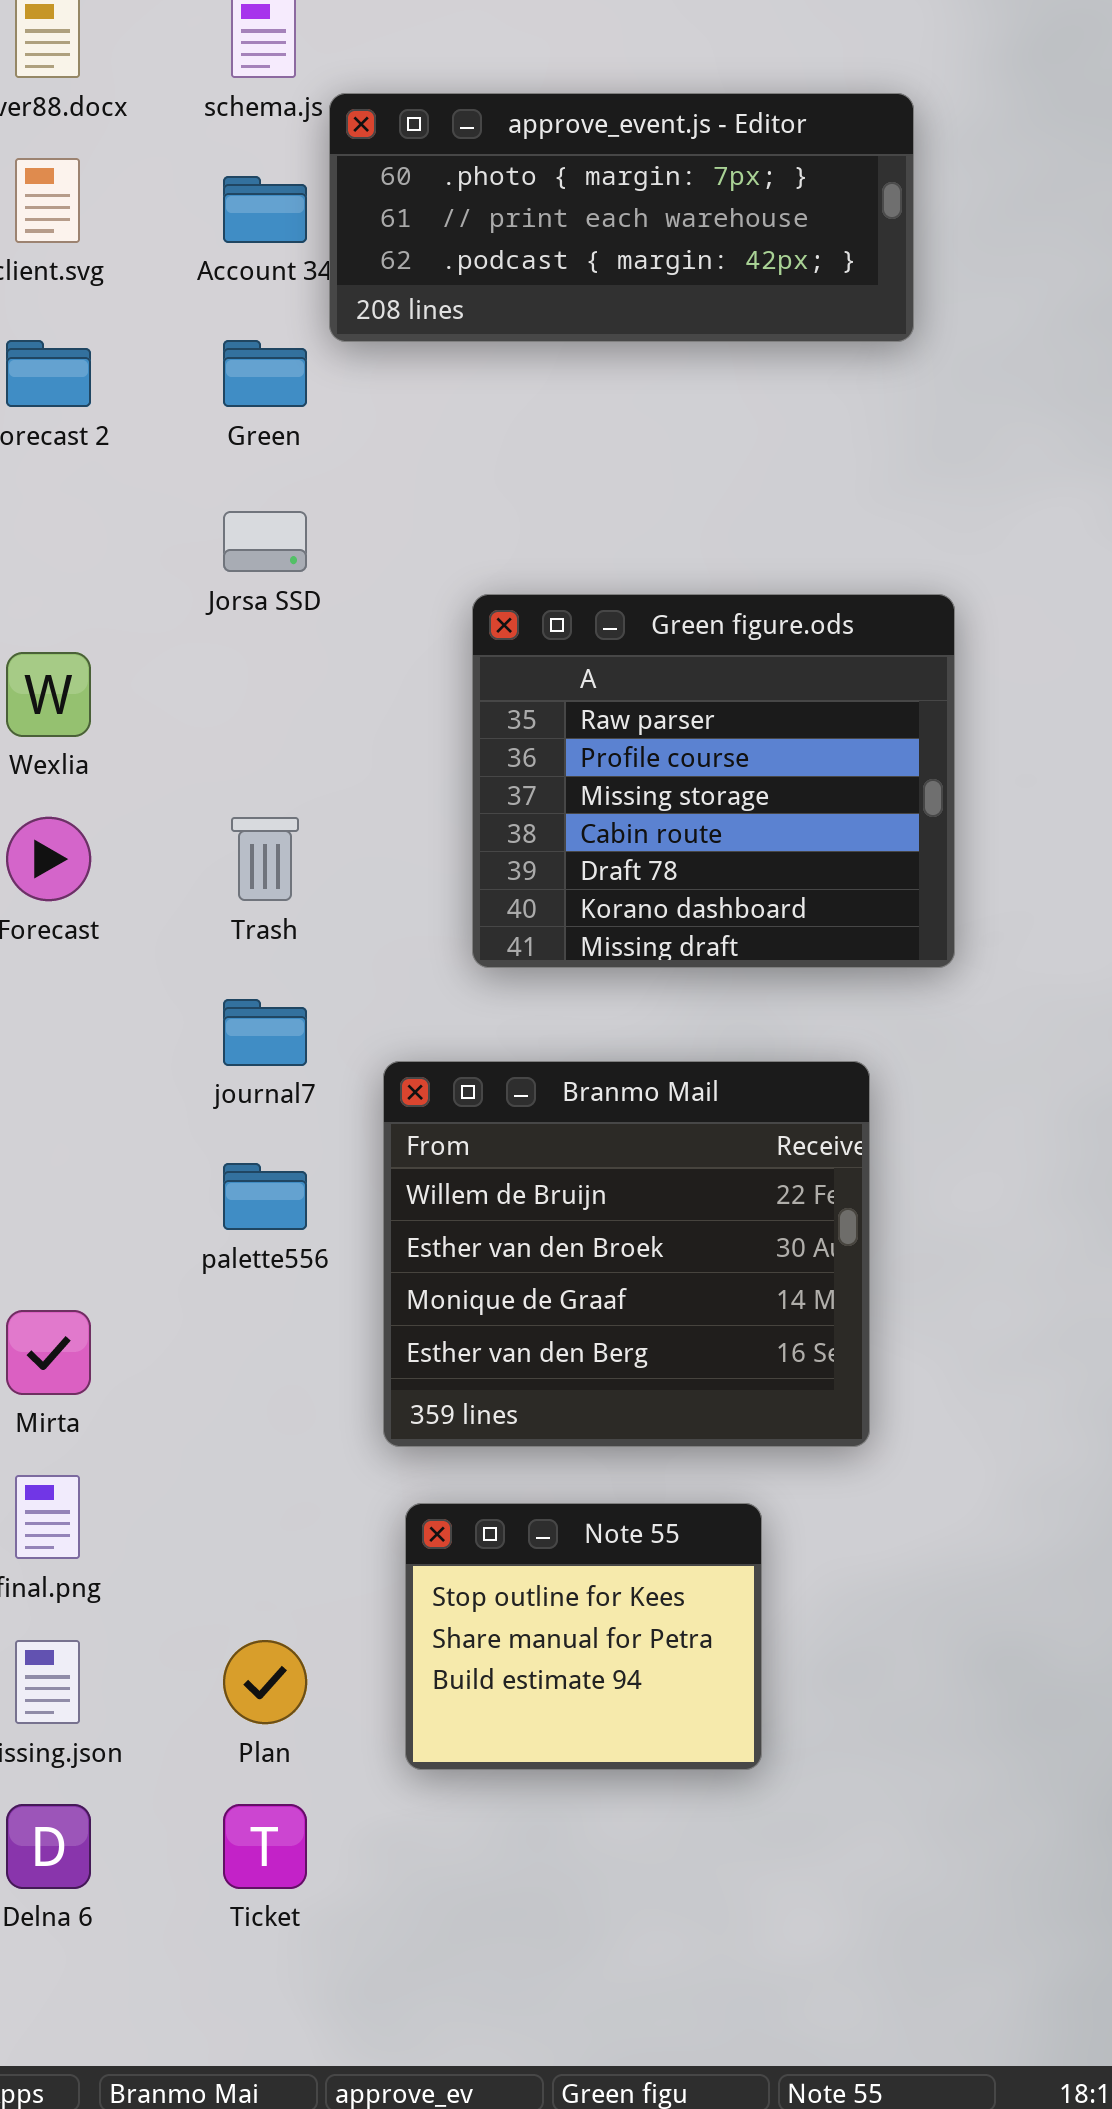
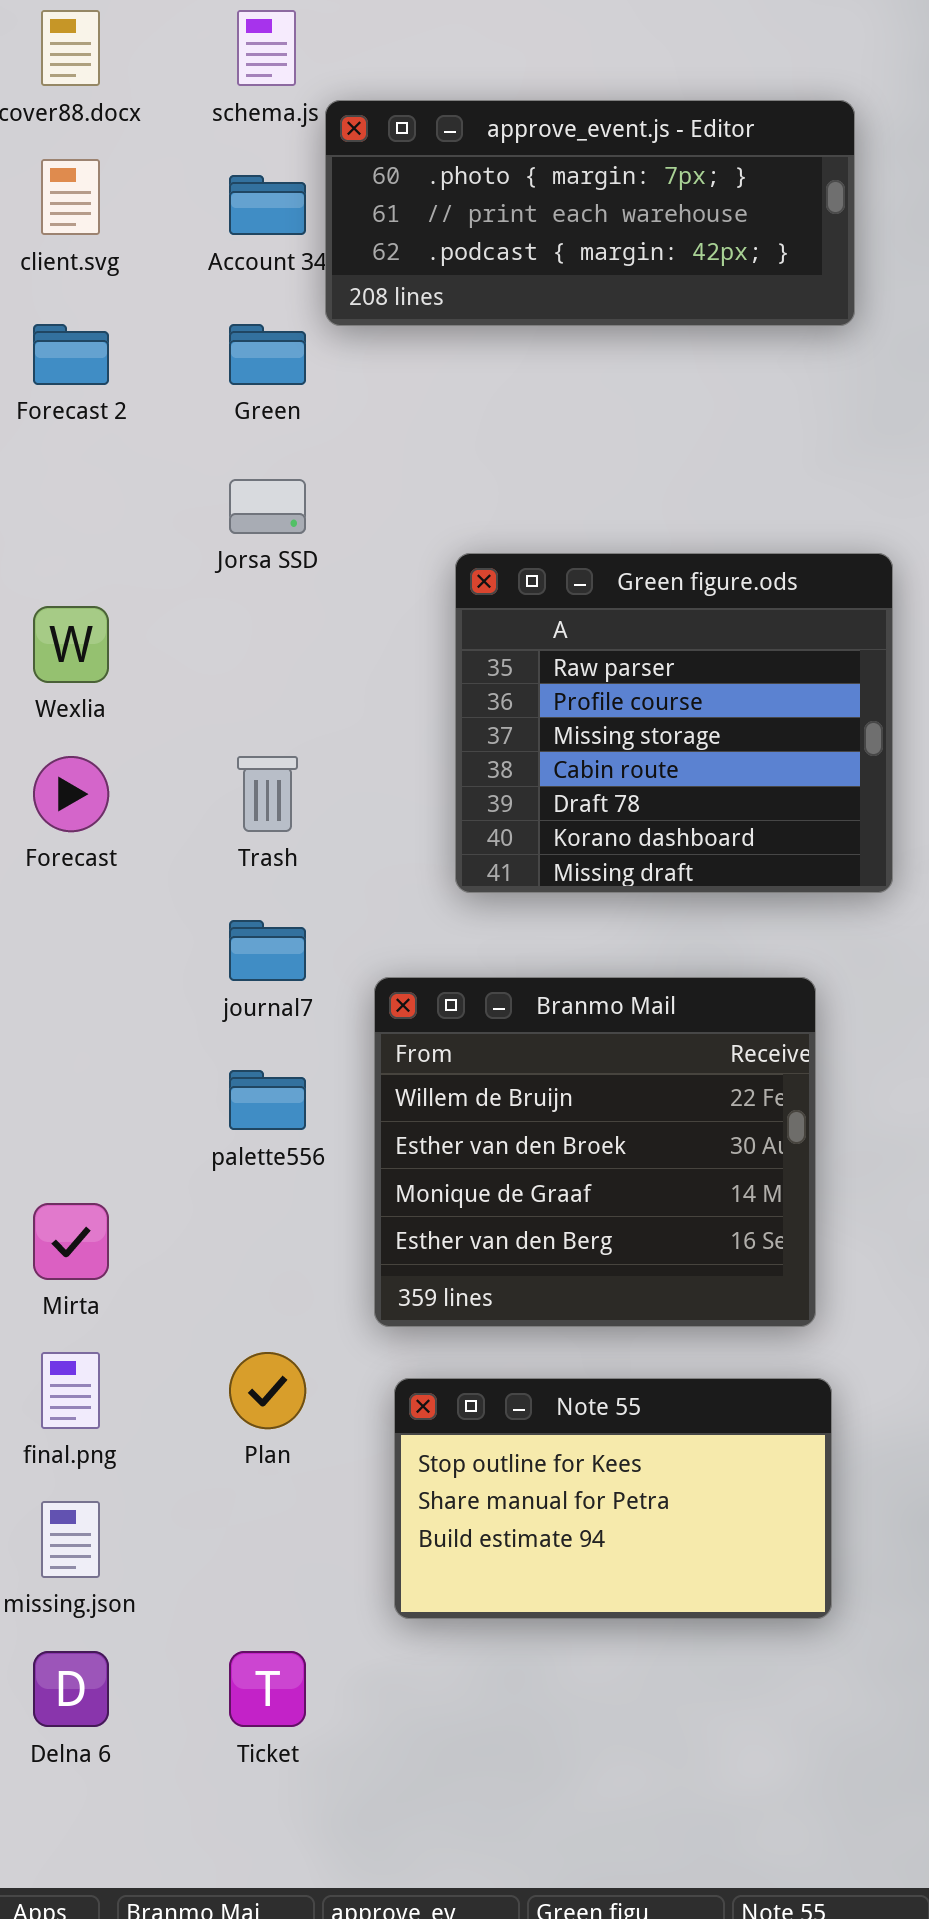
Note 55: [405,1503,762,1770] -> [394,1378,832,1619], resized
Plan: [223,1640,307,1724] -> [229,1352,306,1429], moved

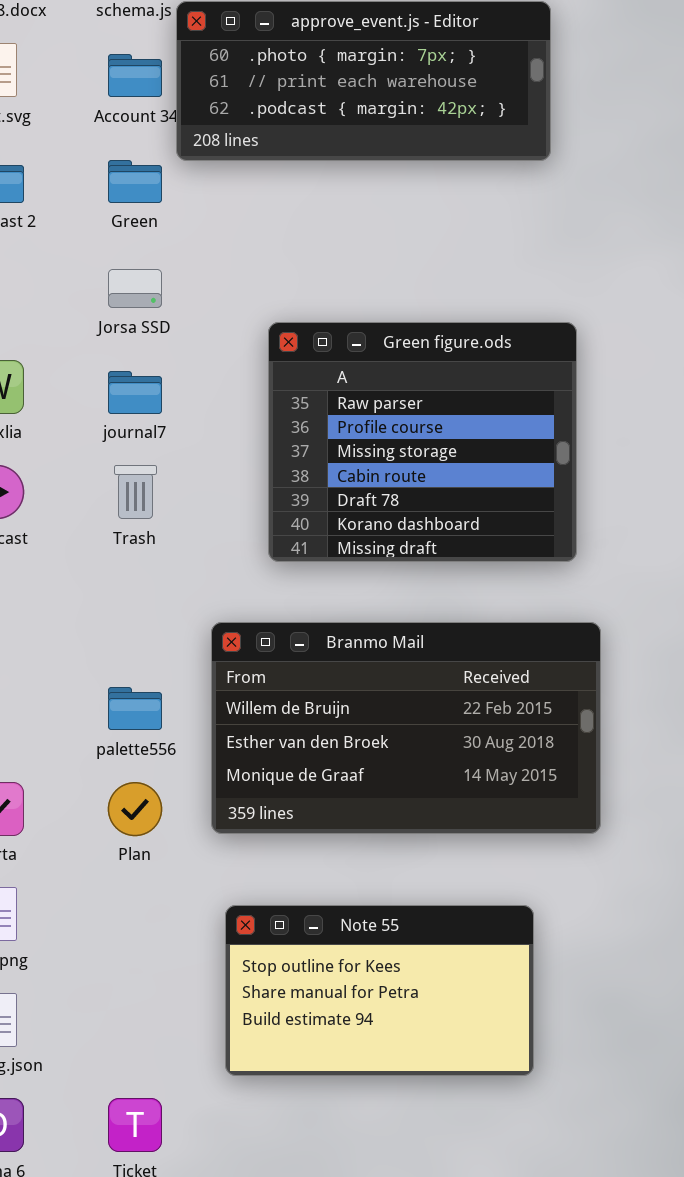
journal7: [229,920,306,981] -> [108,371,162,414], moved
Branmo Mail: [374,977,816,1327] -> [211,622,601,834], resized
Plan: [229,1352,306,1429] -> [108,782,162,836], moved

